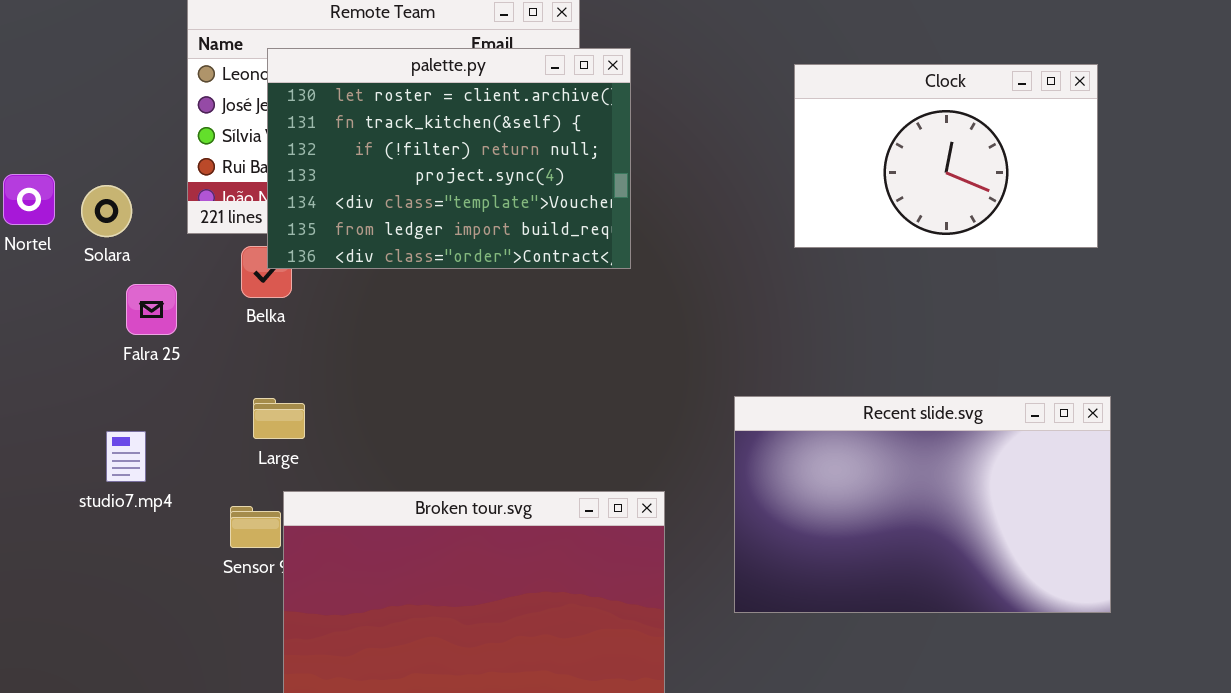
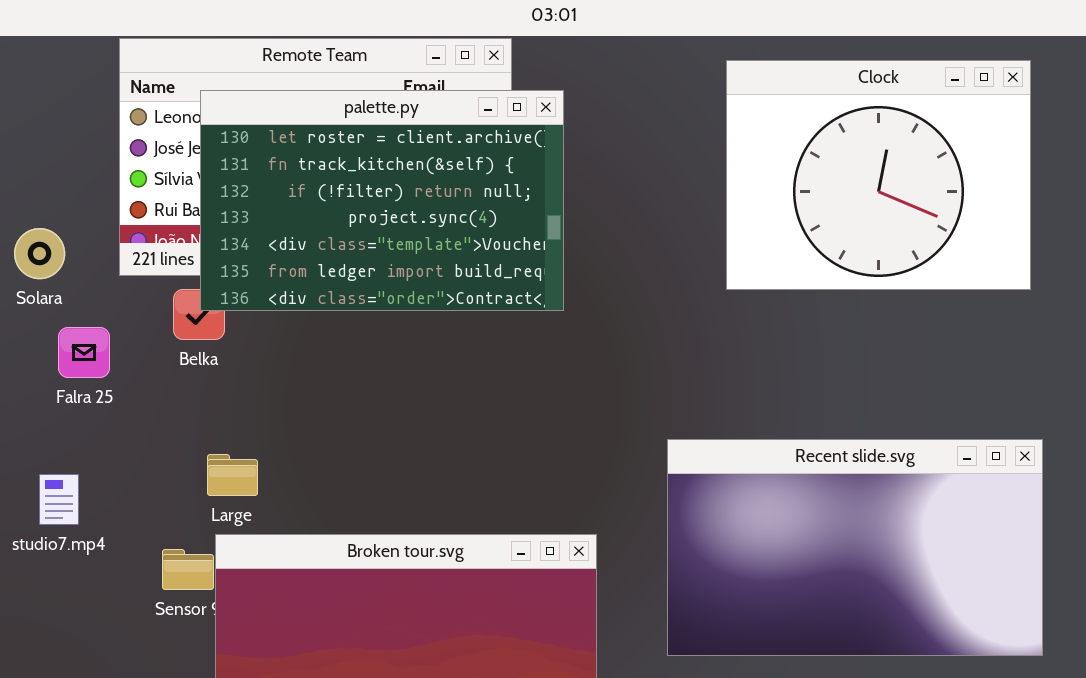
Clock: [794,64,1098,248] -> [726,60,1031,290], resized
Large: [253,398,305,439] -> [207,454,258,496], moved

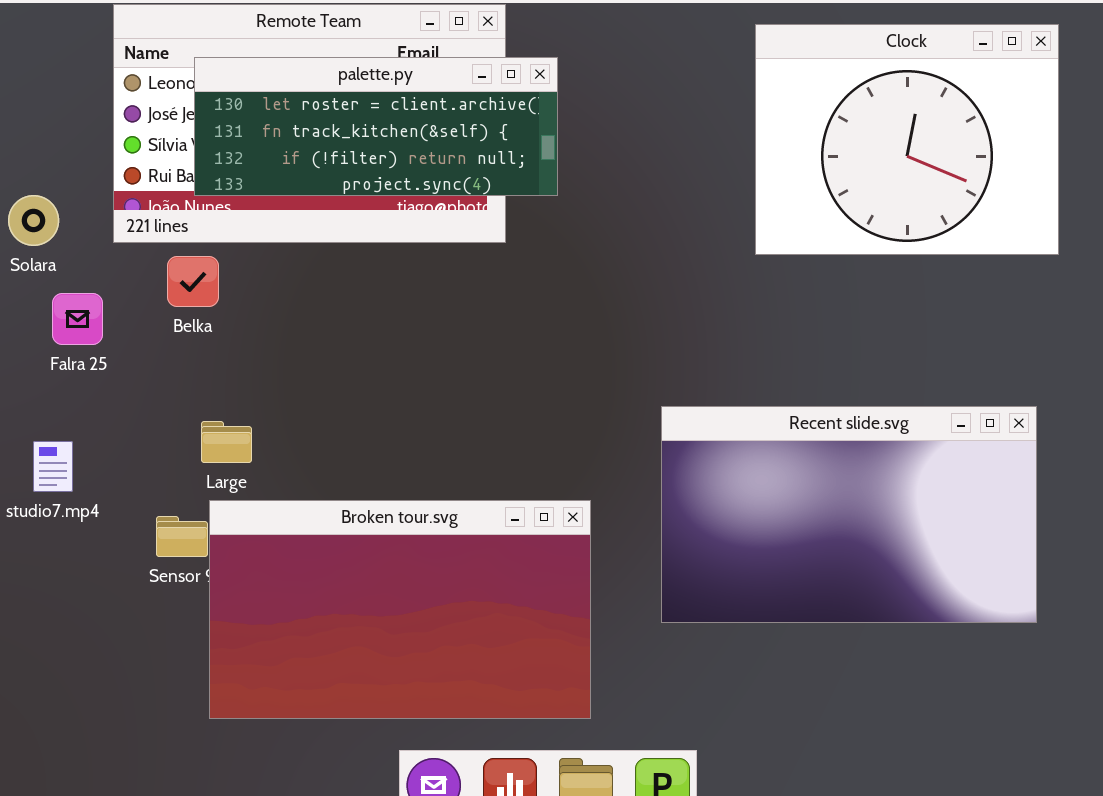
Clock: [726,60,1031,290] -> [755,24,1059,255], moved
palette.py: [200,90,564,311] -> [194,57,558,196], resized

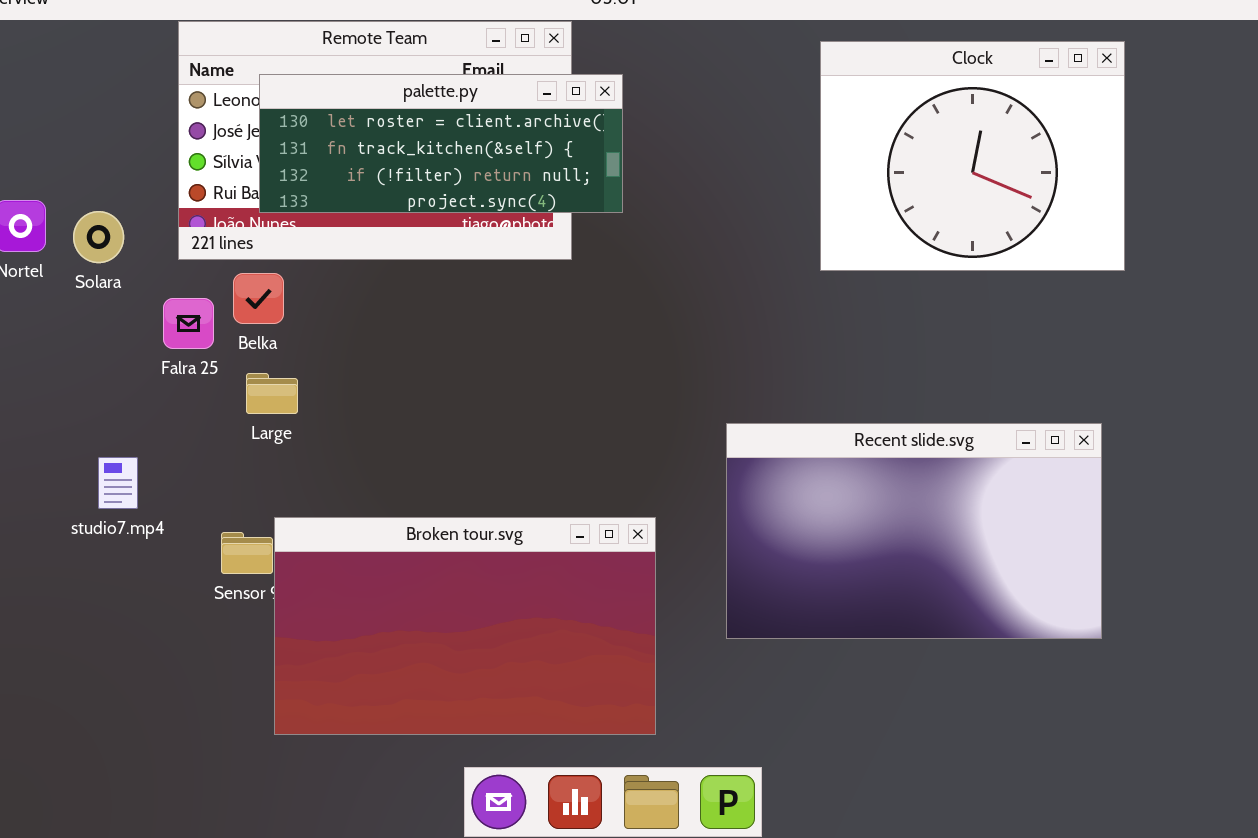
Falra 25: [52,293,103,345] -> [163,298,214,349], moved
Large: [201,421,252,463] -> [246,373,298,414], moved

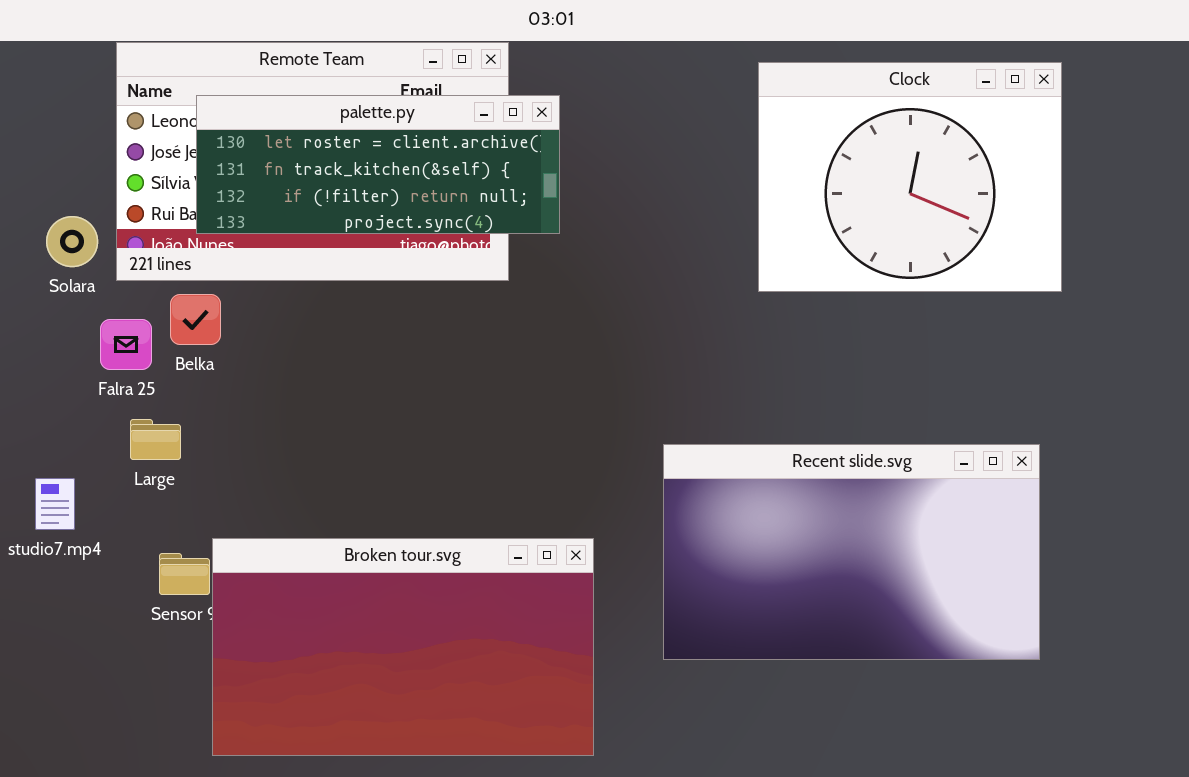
Solara: [73,211,124,263] -> [46,216,98,267], moved
Large: [246,373,298,414] -> [130,419,181,460], moved

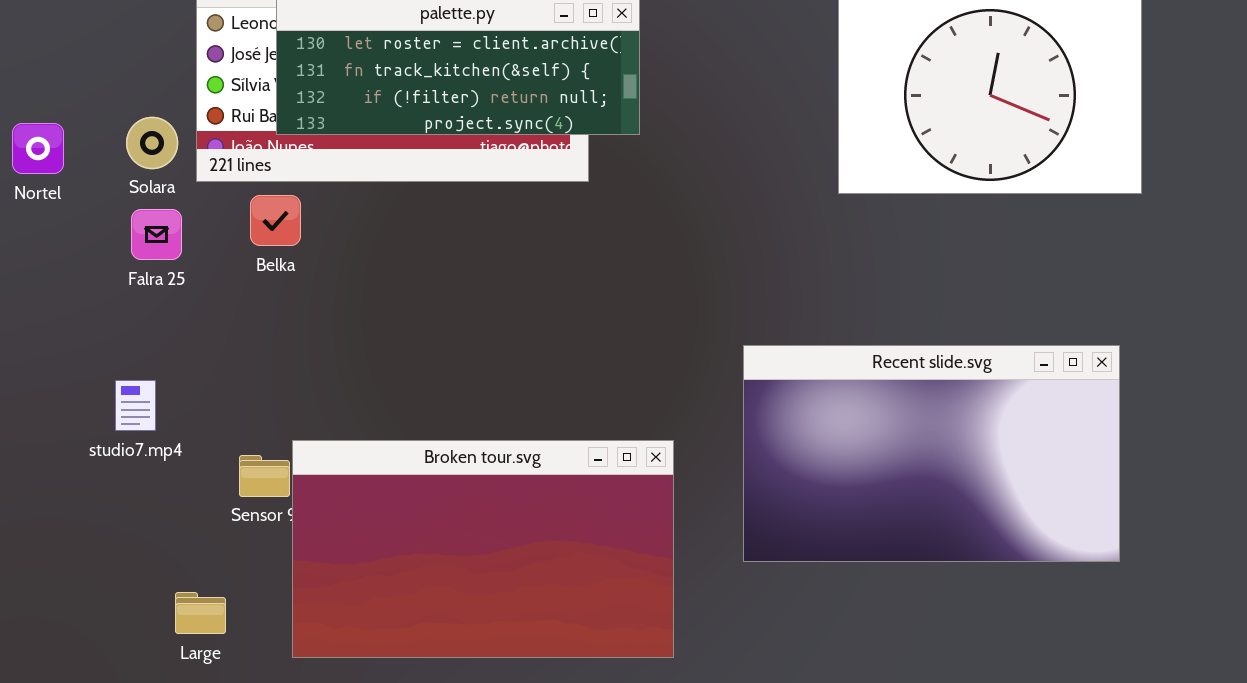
Falra 25: [100,319,152,370] -> [131,209,182,260], moved
Large: [130,419,181,460] -> [175,592,226,634], moved

